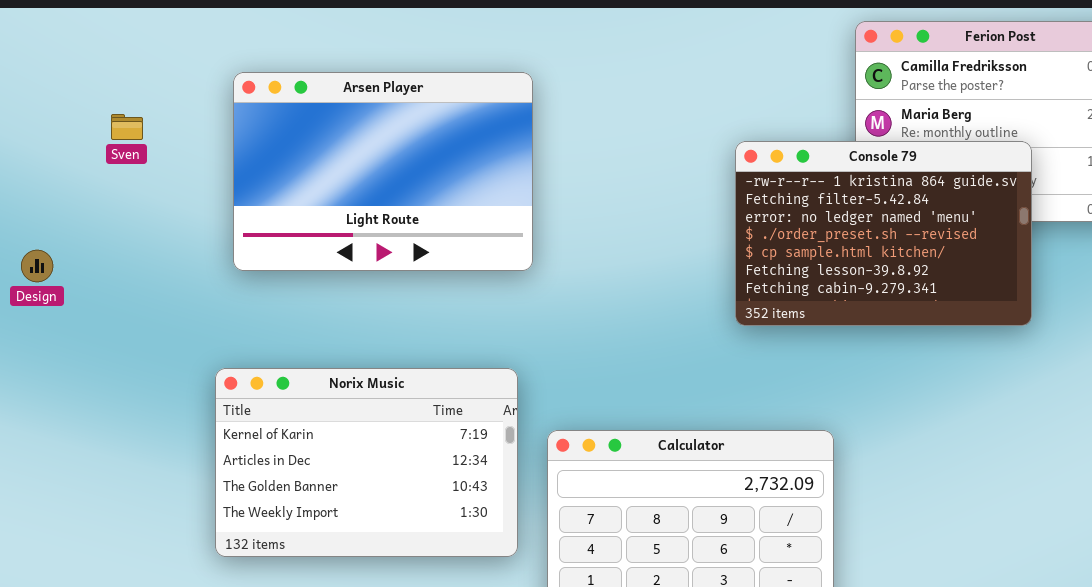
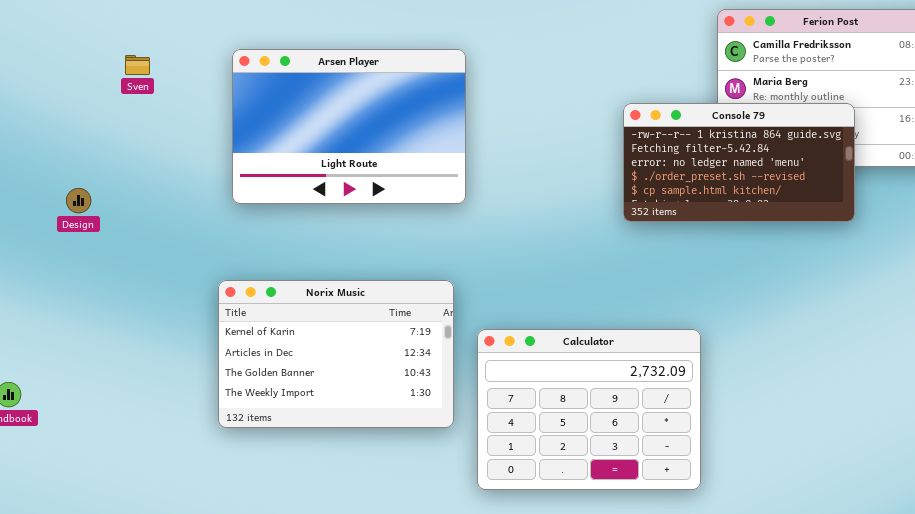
Sven: [111,114,143,140] -> [125,55,150,75], moved
Console 79: [735,141,1032,326] -> [623,103,855,222], resized

